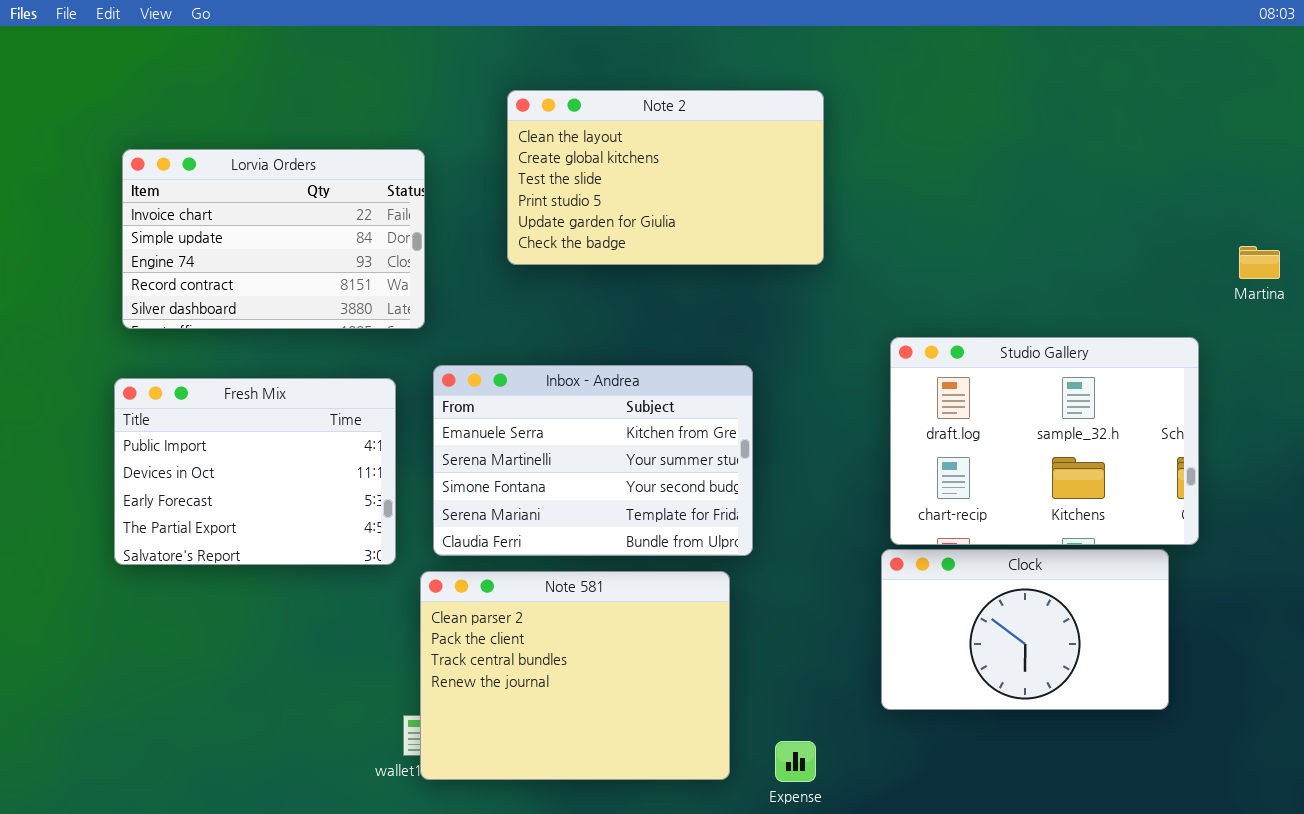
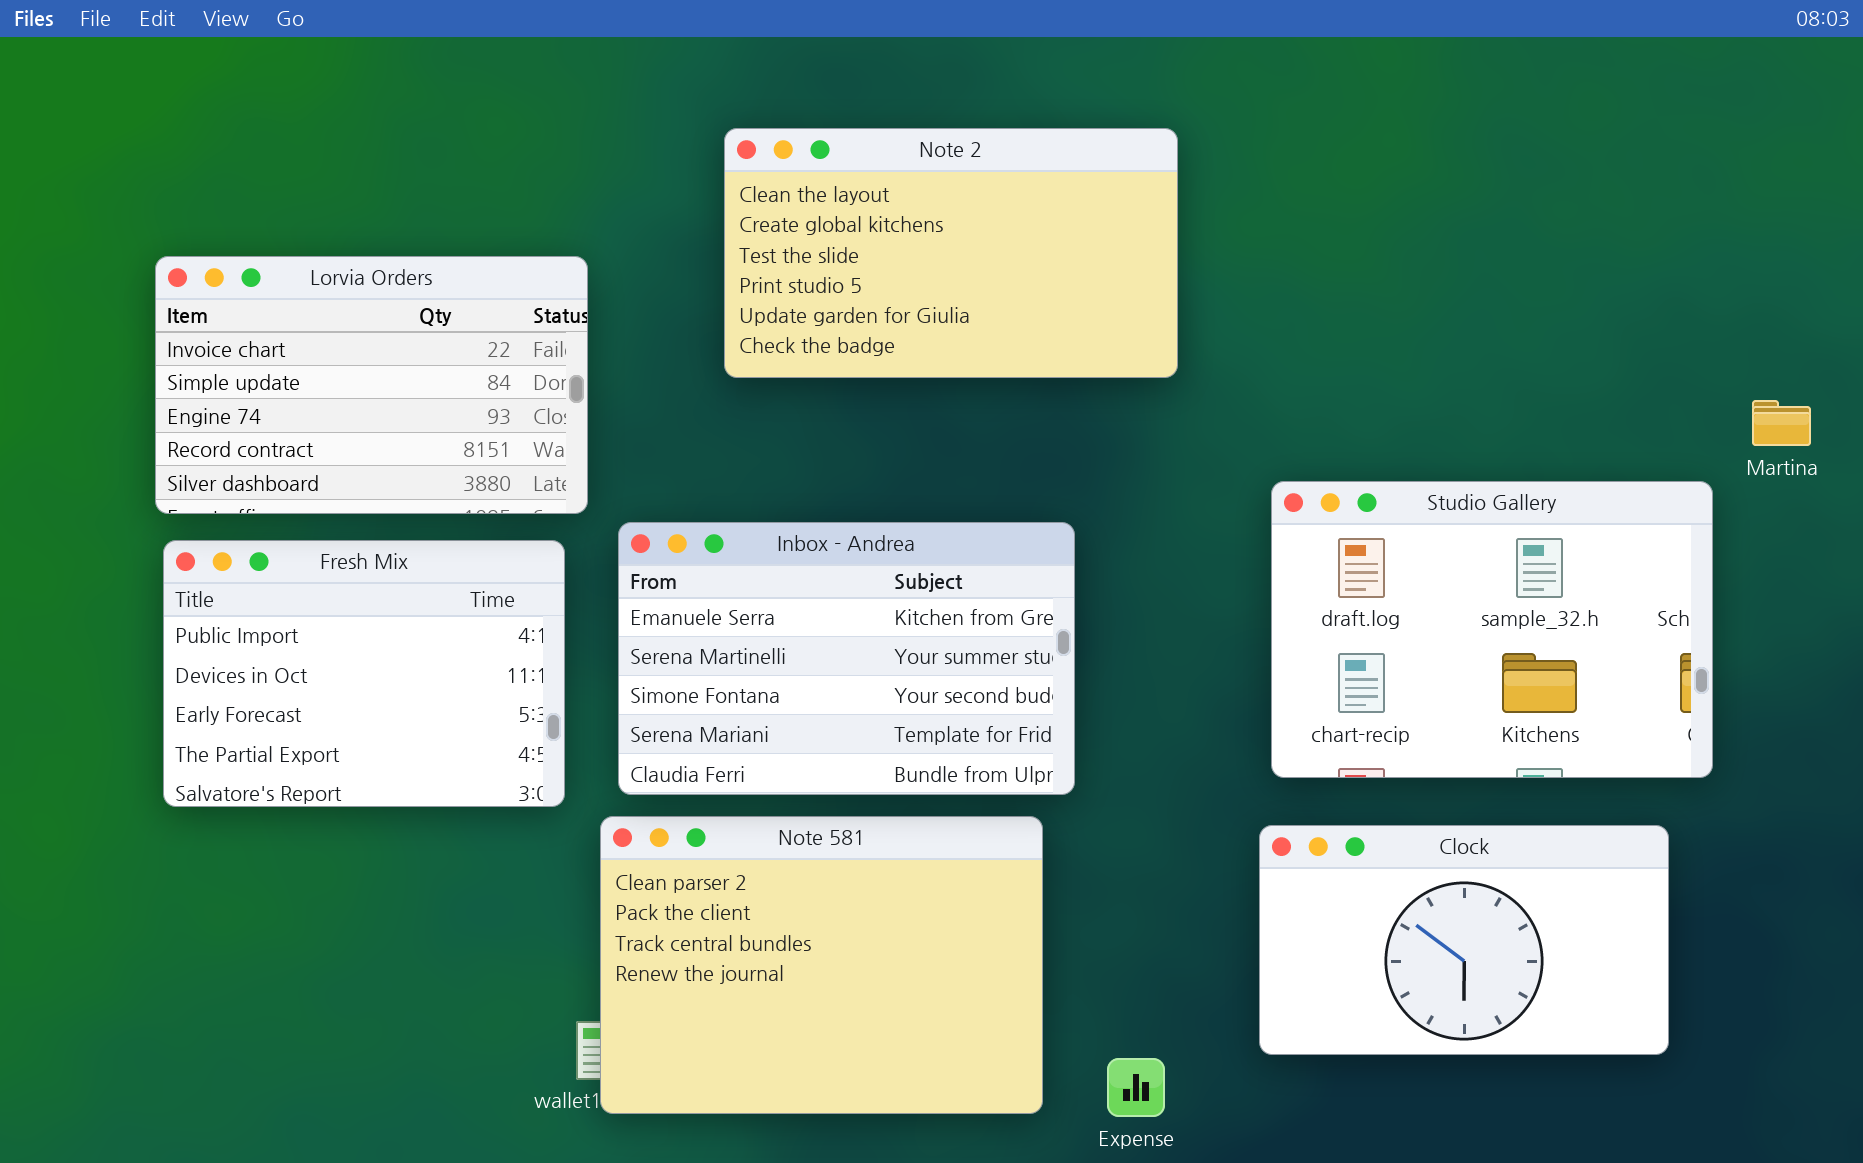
Lorvia Orders: [122,149,425,329] -> [155,256,588,514], moved
Martina: [1239,246,1280,279] -> [1752,400,1811,446], moved
Clock: [881,549,1169,710] -> [1259,825,1669,1055], moved

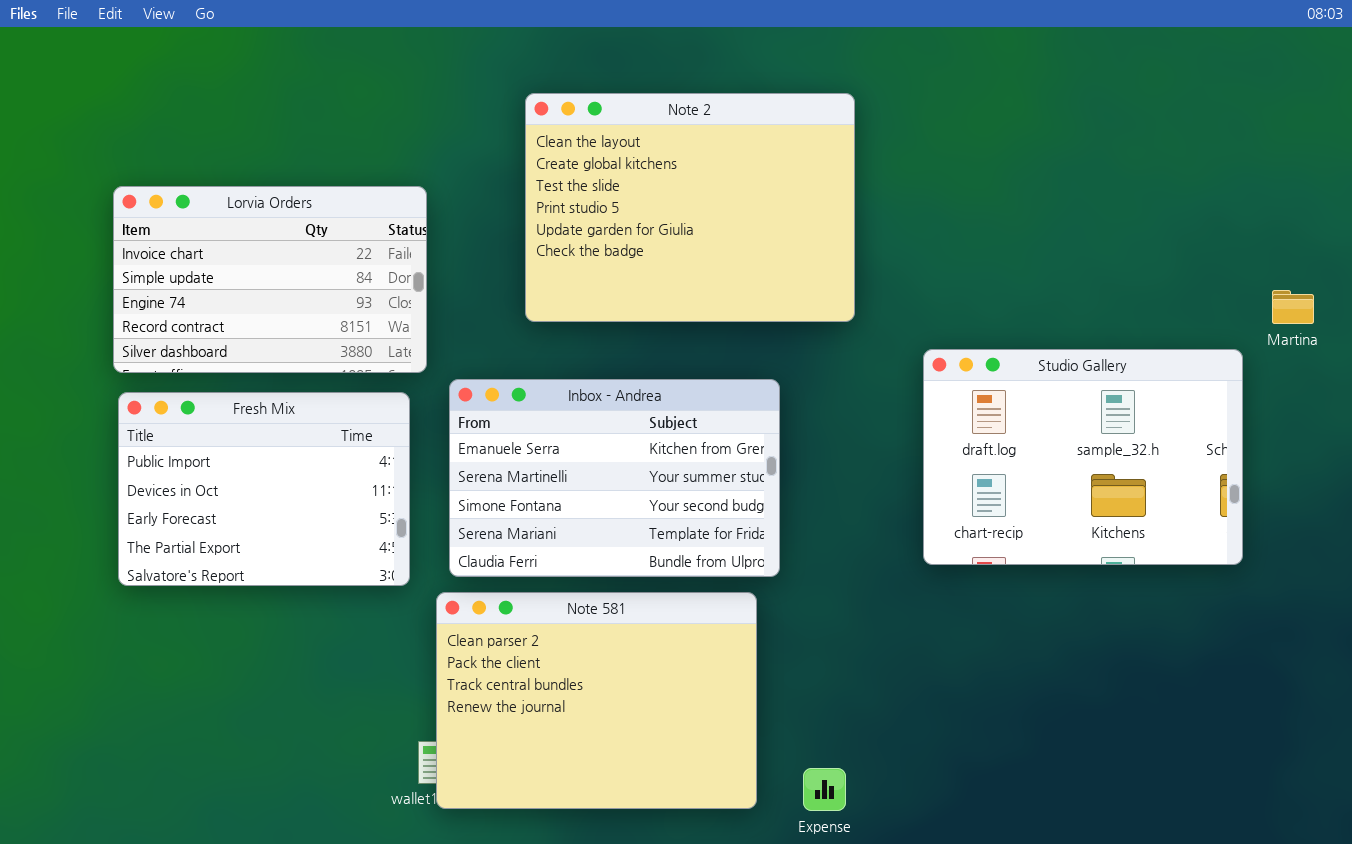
Note 2: [724,128,1178,378] -> [525,93,855,322], resized
Clock: [1259,825,1669,1055] -> none, closed

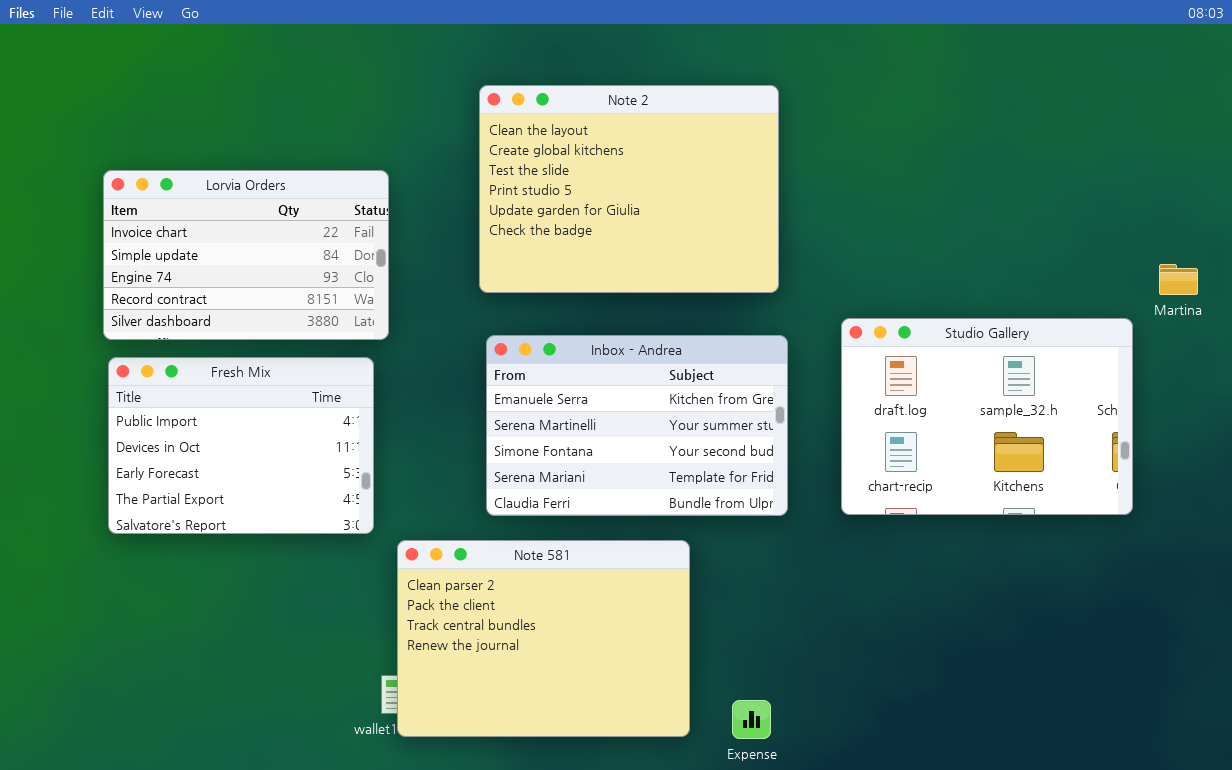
Inbox - Andrea: [449,379,780,577] -> [486,335,788,516], moved

